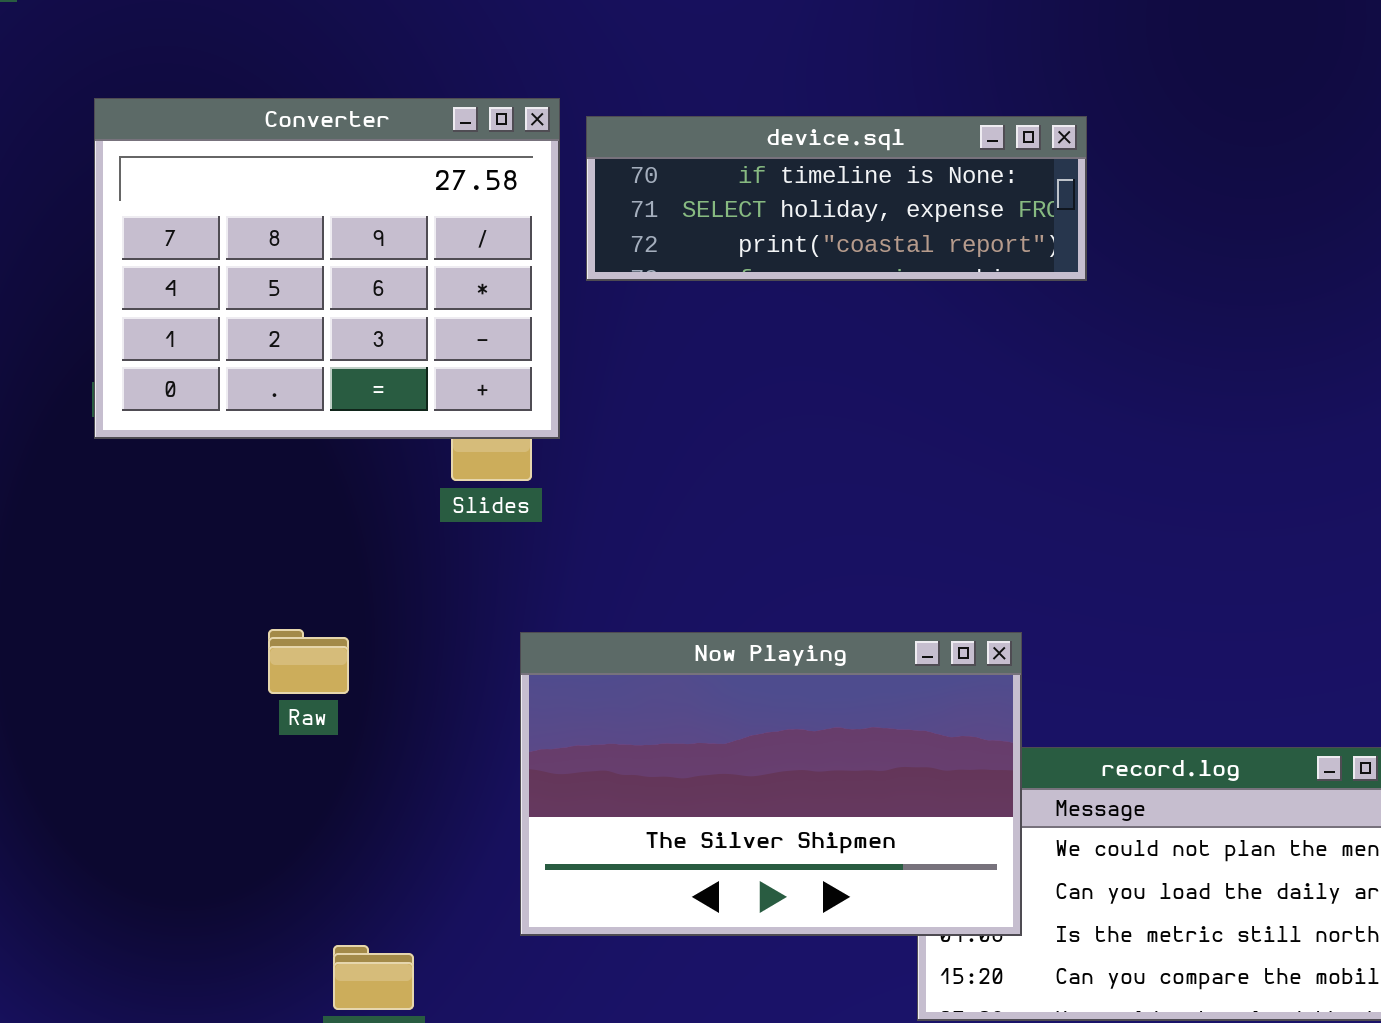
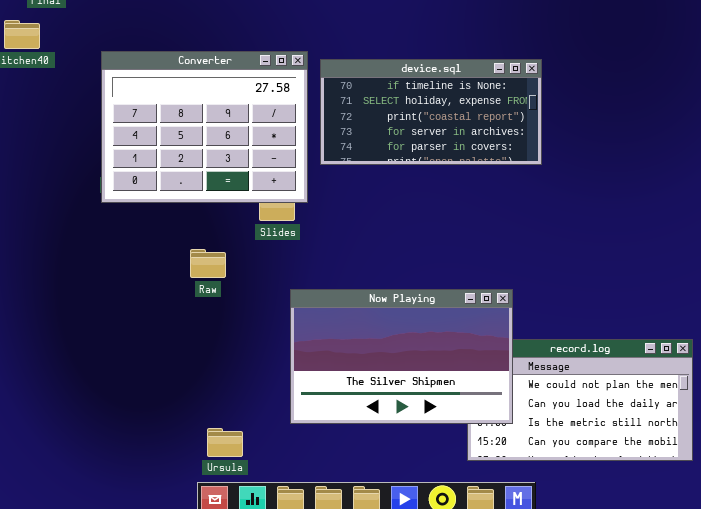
device.sql: [586,116,1087,281] -> [320,59,542,165], resized
Raw: [268,629,349,694] -> [190,249,226,278], moved

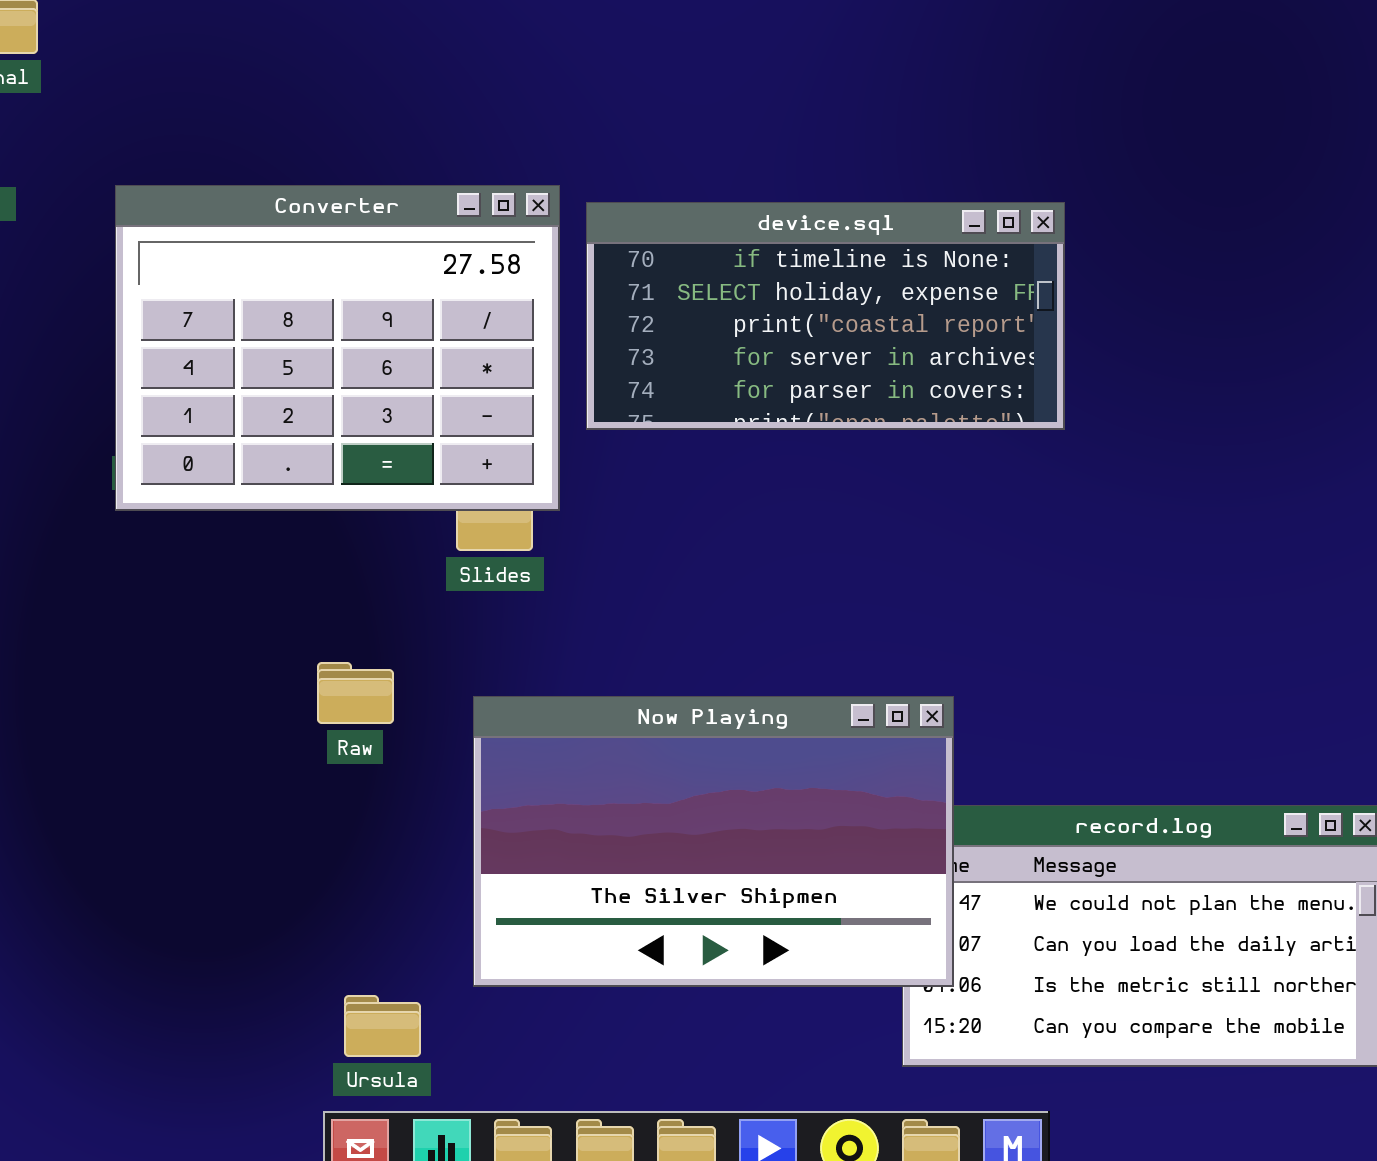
Raw: [190,249,226,278] -> [317,662,394,724], moved
Now Playing: [290,289,513,424] -> [473,696,954,987], moved

